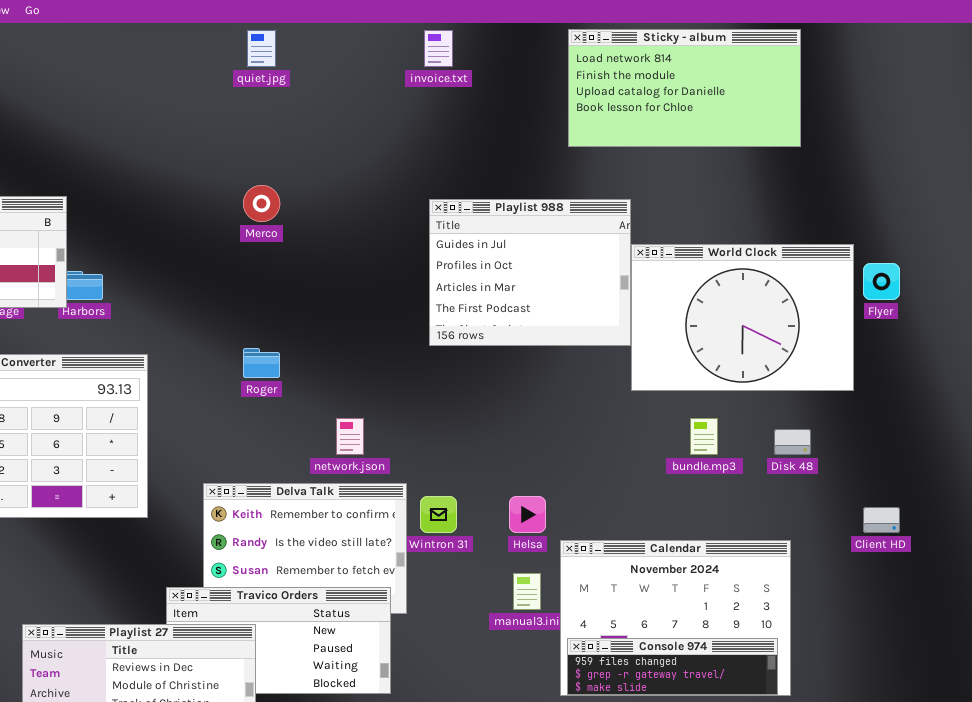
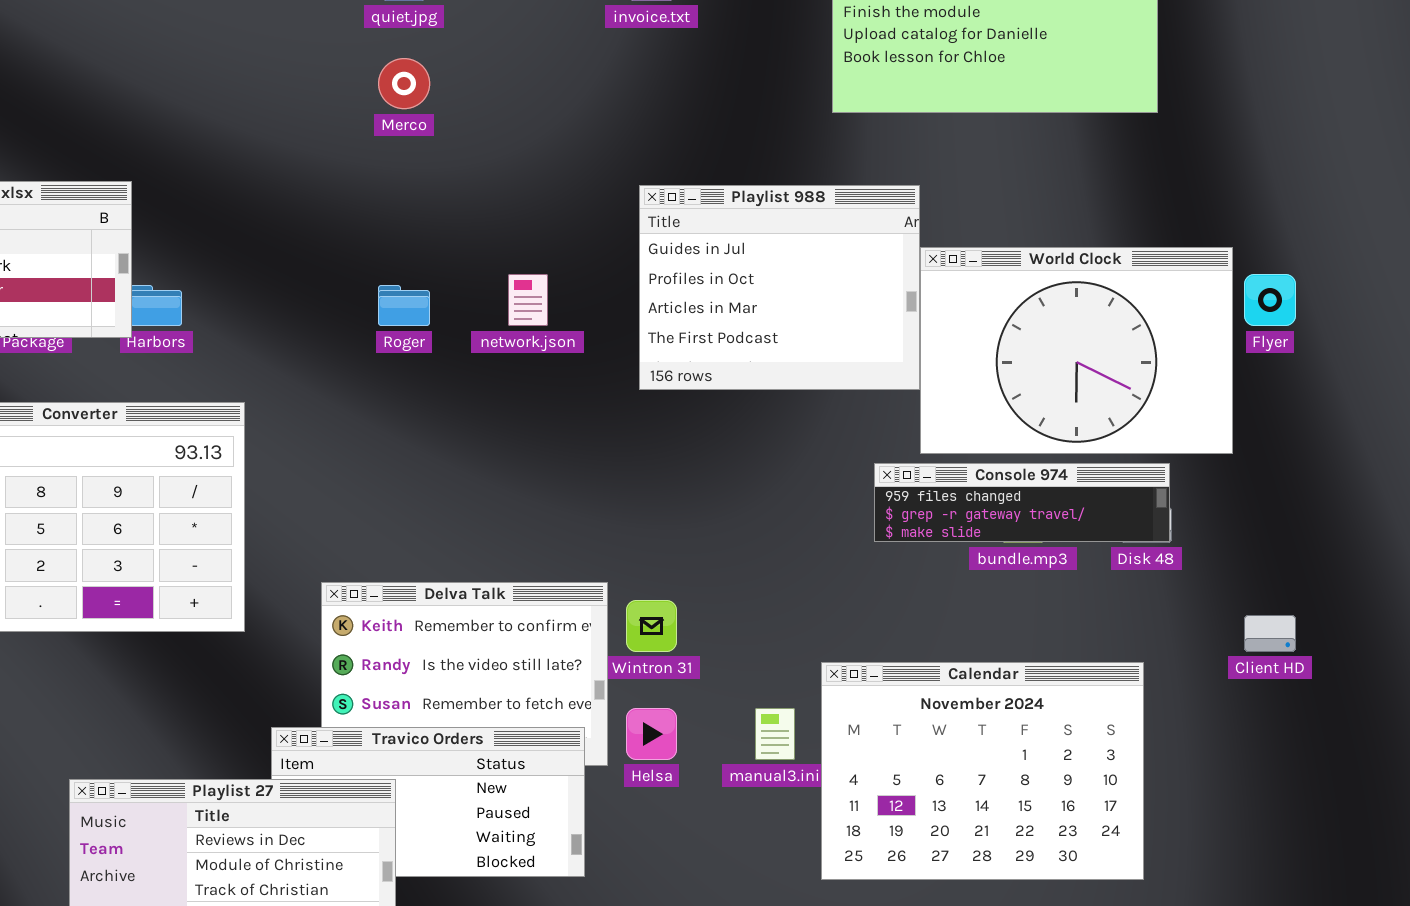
Merco: [243,185,280,222] -> [378,58,430,109], moved
Roger: [243,348,280,378] -> [378,285,430,326], moved
network.json: [336,418,364,455] -> [508,274,548,326], moved
Helsa: [509,496,546,533] -> [626,708,677,760], moved
Console 974: [567,638,778,695] -> [874,463,1170,542], moved

